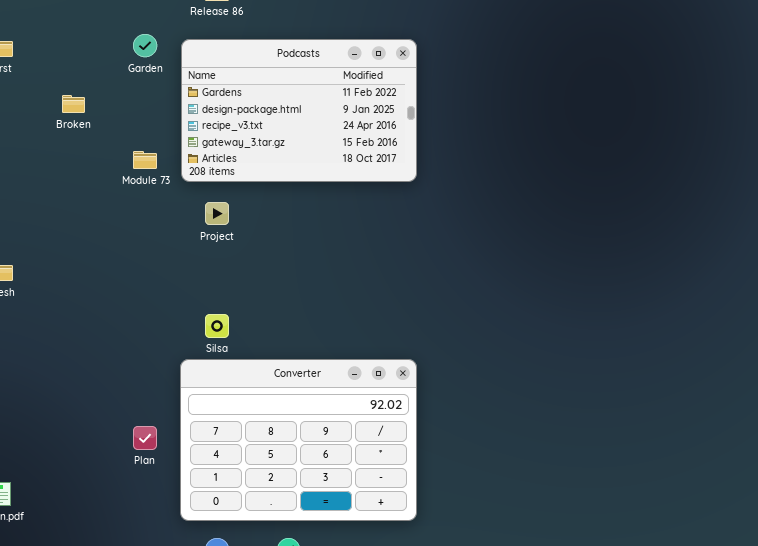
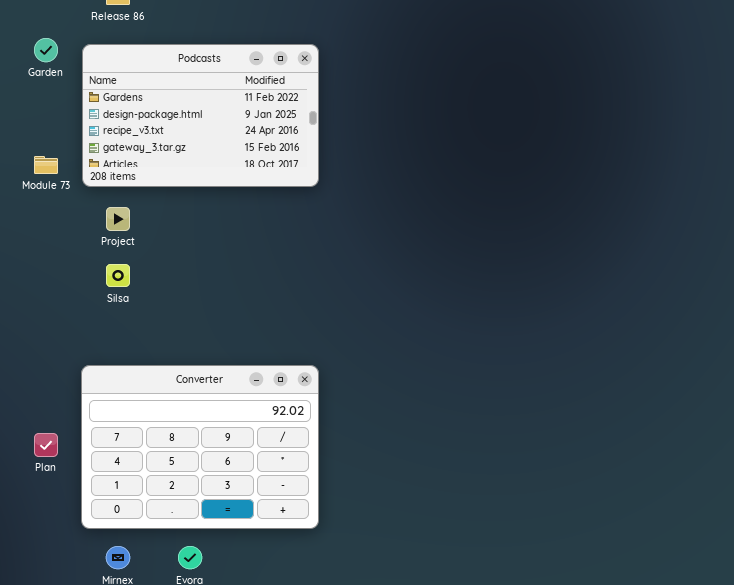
Silsa: [205,314,229,338] -> [106,264,130,287], moved

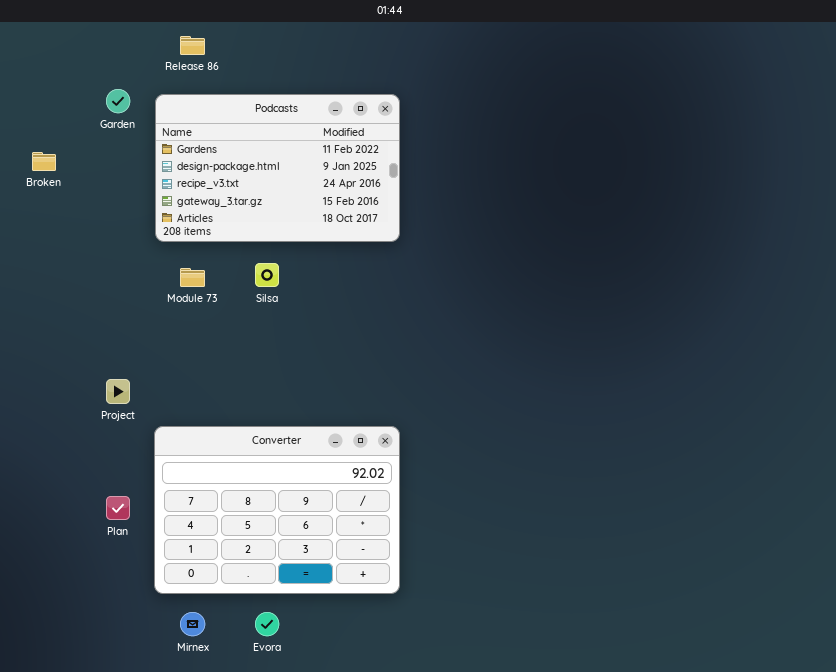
Module 73: [34,156,58,174] -> [180,268,205,287], moved
Project: [106,207,130,231] -> [106,379,130,404], moved
Silsa: [106,264,130,287] -> [255,263,279,287], moved

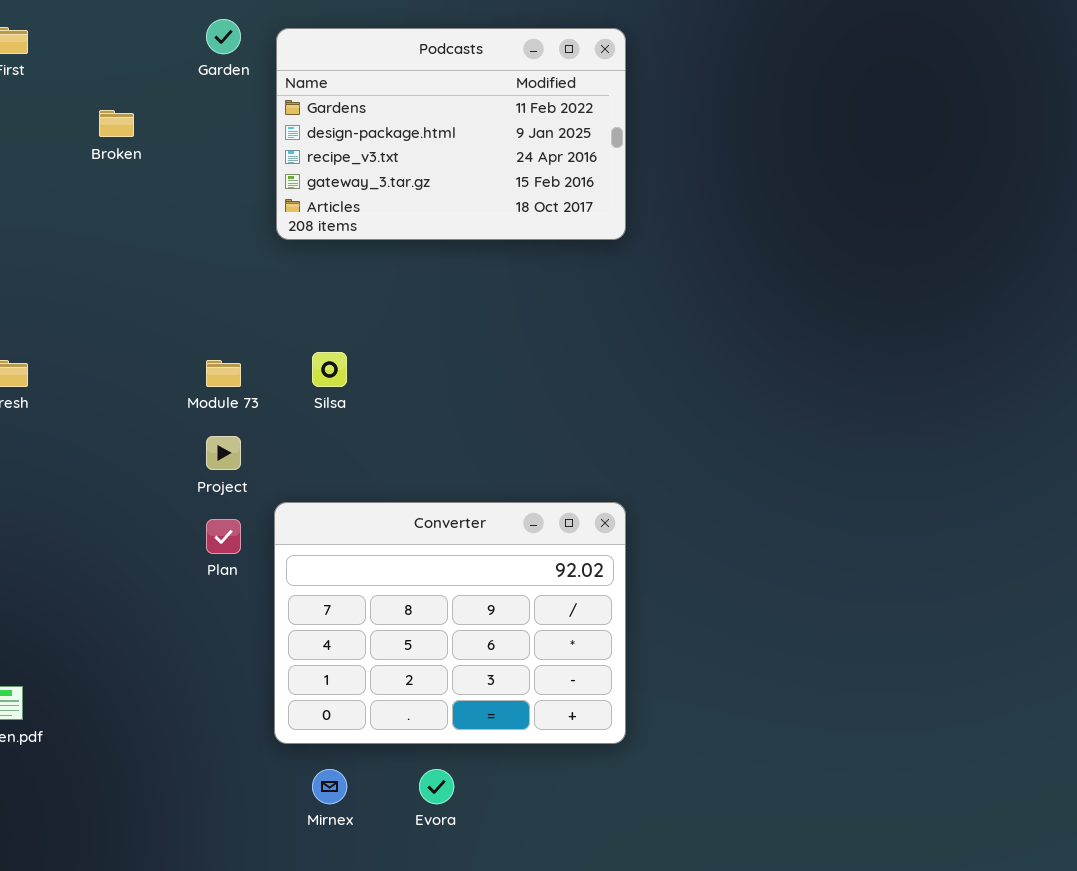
Silsa: [255,263,279,287] -> [312,352,347,387], moved
Module 73: [180,268,205,287] -> [206,360,241,387], moved
Plan: [106,496,130,520] -> [206,519,241,554], moved

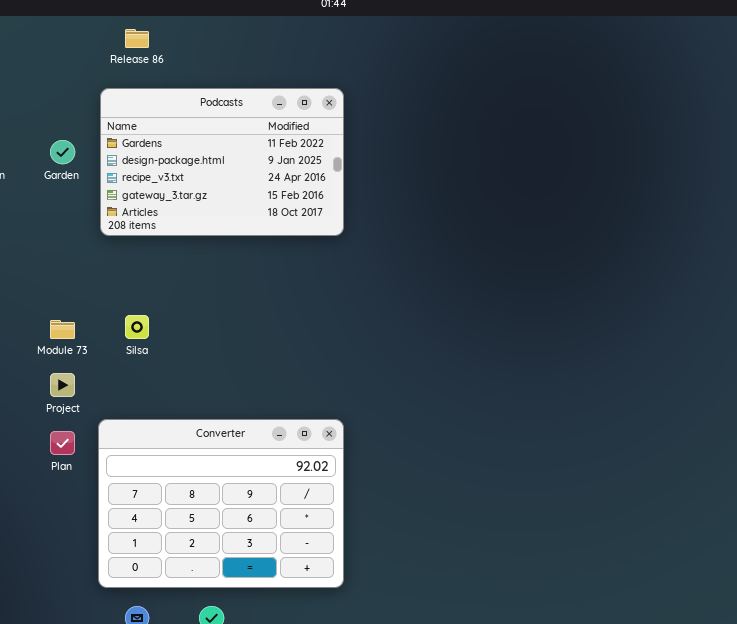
Garden: [206,19,241,54] -> [50,140,75,164], moved

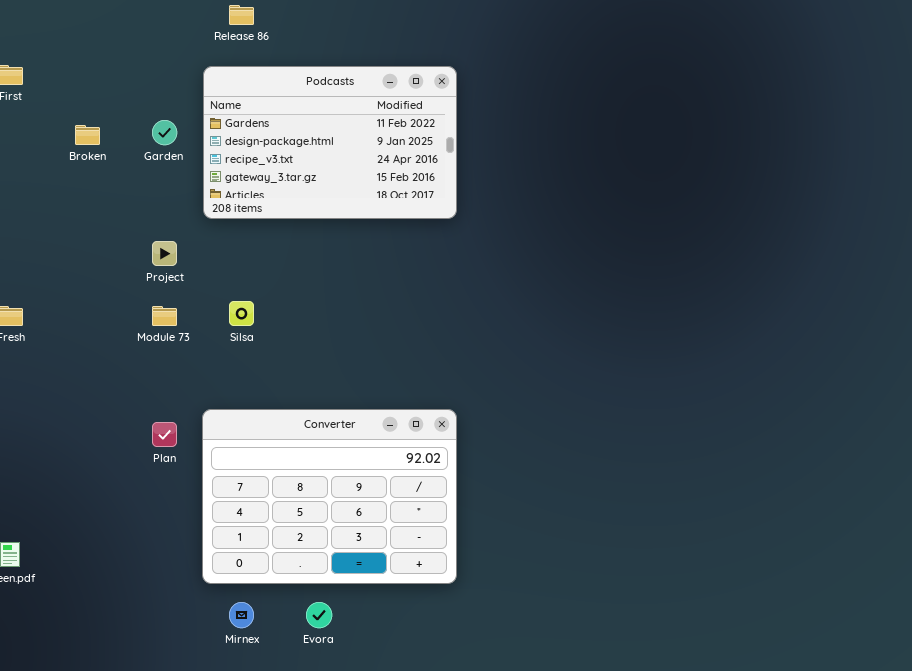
Project: [50,373,75,397] -> [152,241,177,266], moved

